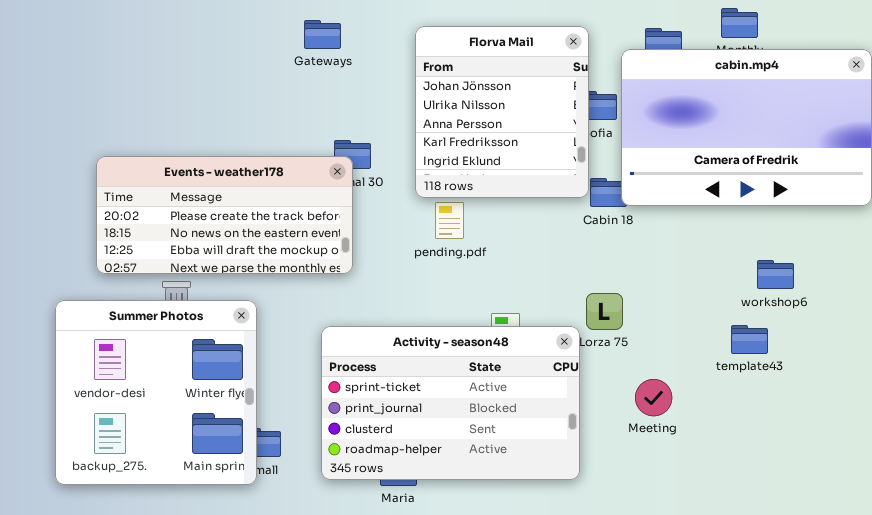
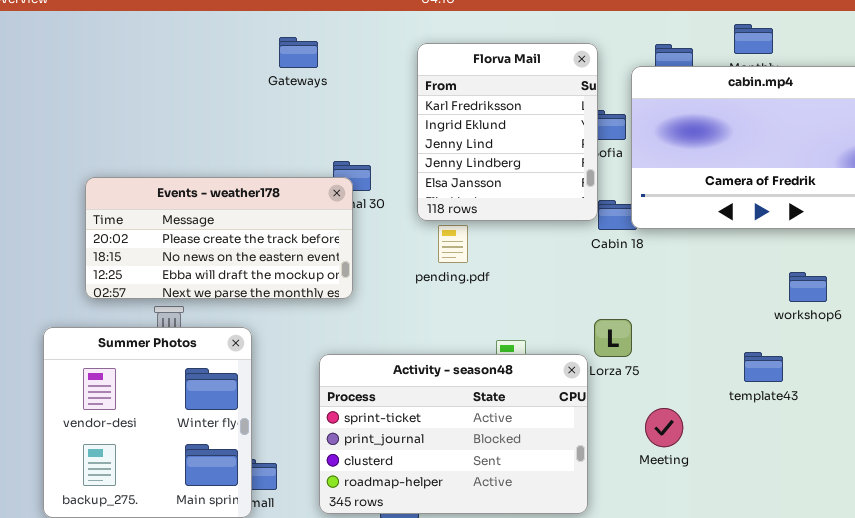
Gateways: [304,20,341,49] -> [279,37,318,68], moved
Florva Mail: [415,26,589,198] -> [417,43,598,221], scrolled down 3 rows
workshop6: [757,260,794,289] -> [789,272,827,302], moved

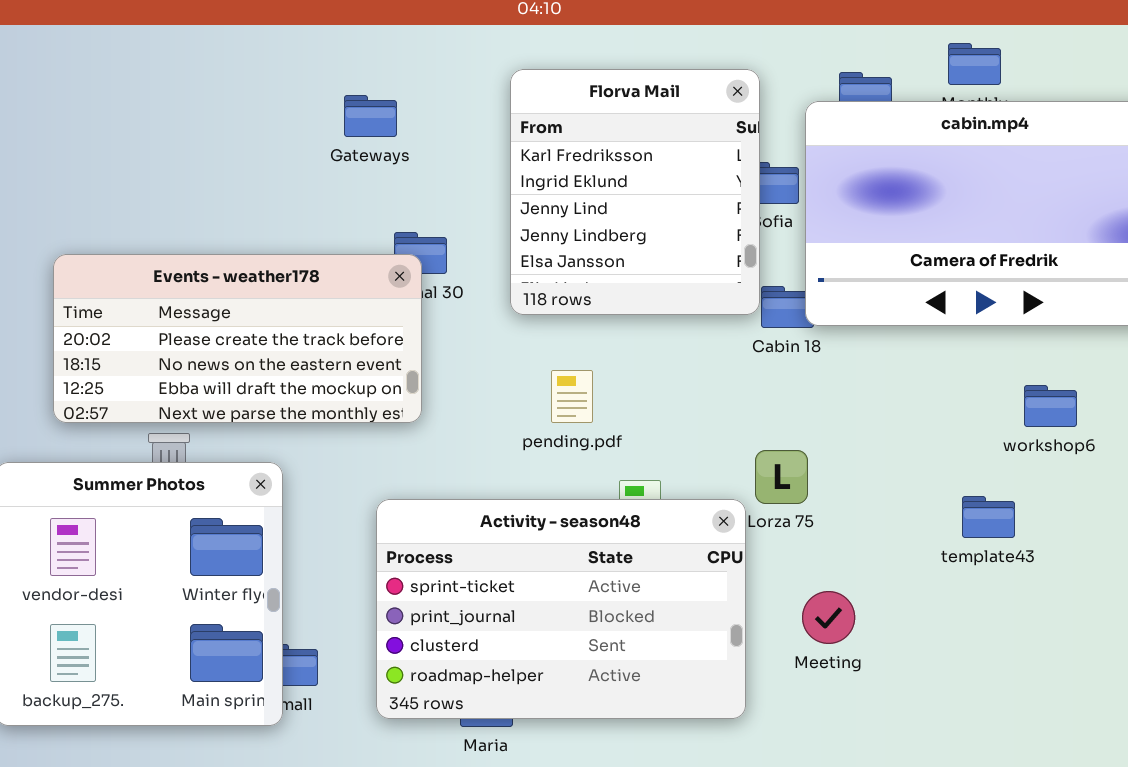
Gateways: [279,37,318,68] -> [344,95,397,137], moved
pending.pdf: [438,225,468,263] -> [551,370,593,423], moved
Meeting: [645,408,683,447] -> [802,591,855,644], moved

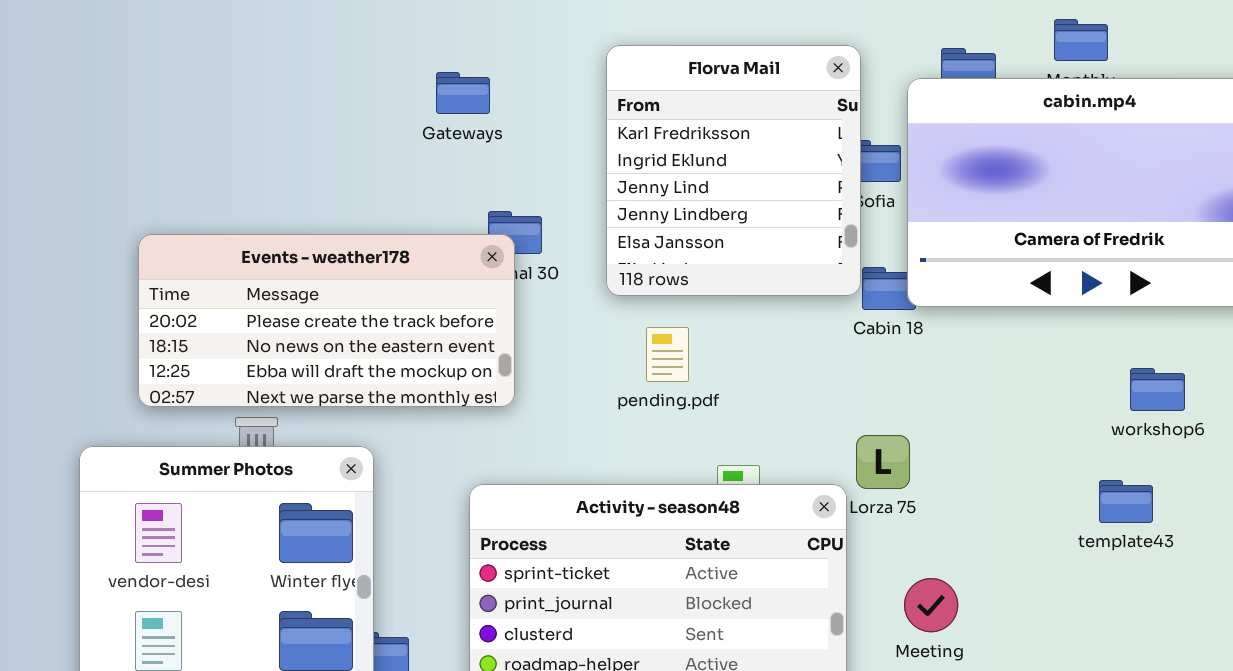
pending.pdf: [551,370,593,423] -> [646,327,689,382], moved
template43: [962,496,1015,538] -> [1099,480,1153,523], moved

